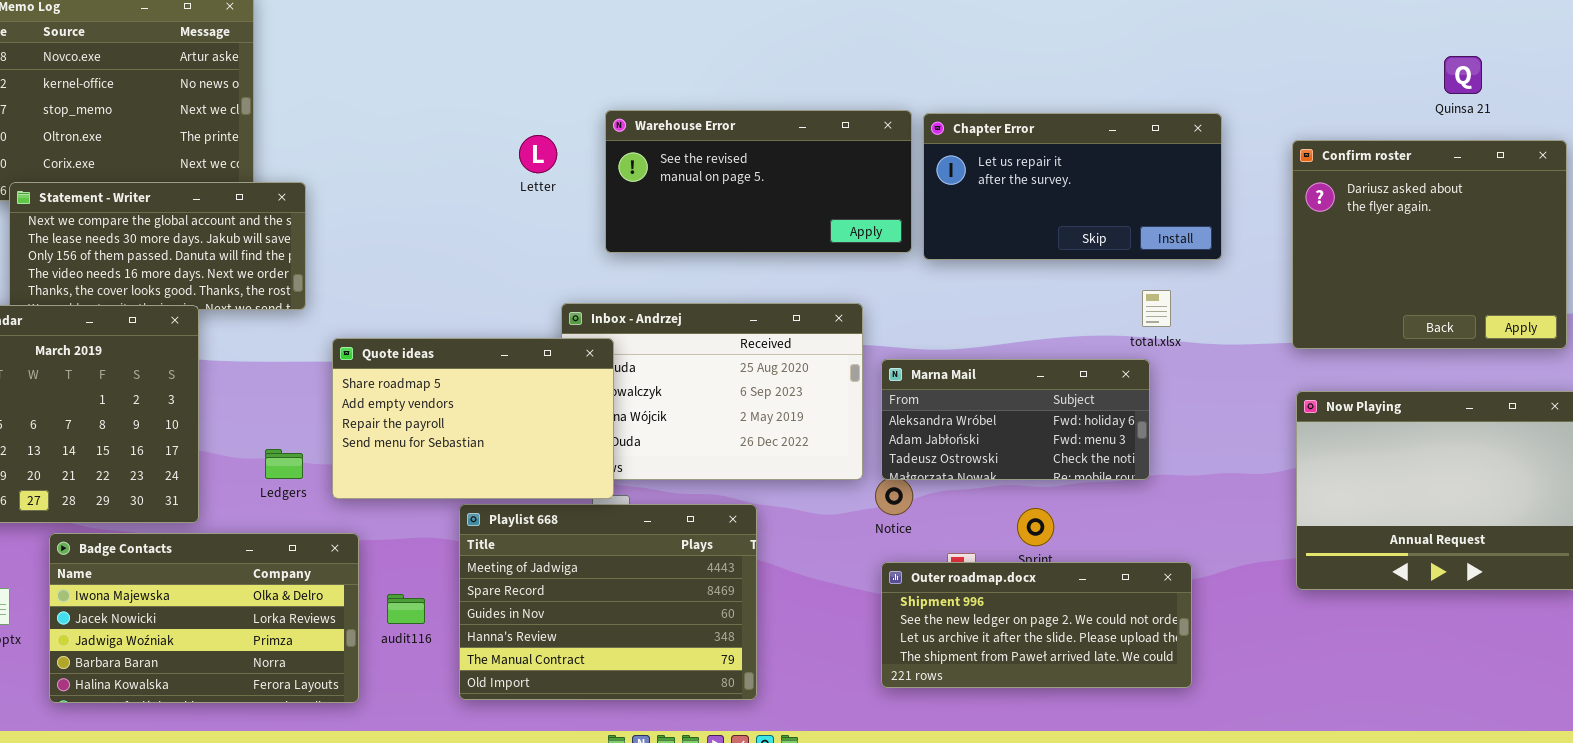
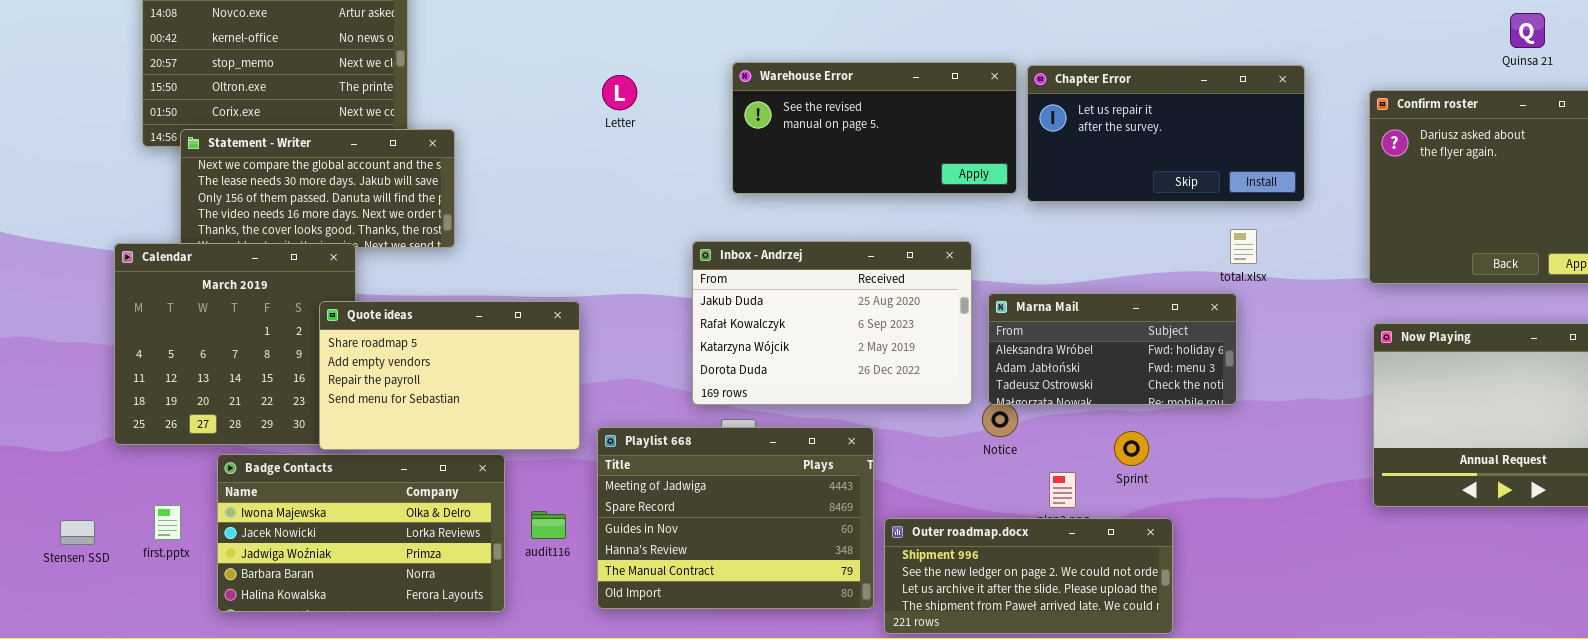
Letter: [519,135,557,173] -> [602,75,637,110], moved
Quote ideas: [332,338,614,499] -> [319,301,580,450], moved
Outer roadmap.docx: [881,562,1192,688] -> [884,518,1173,634], moved

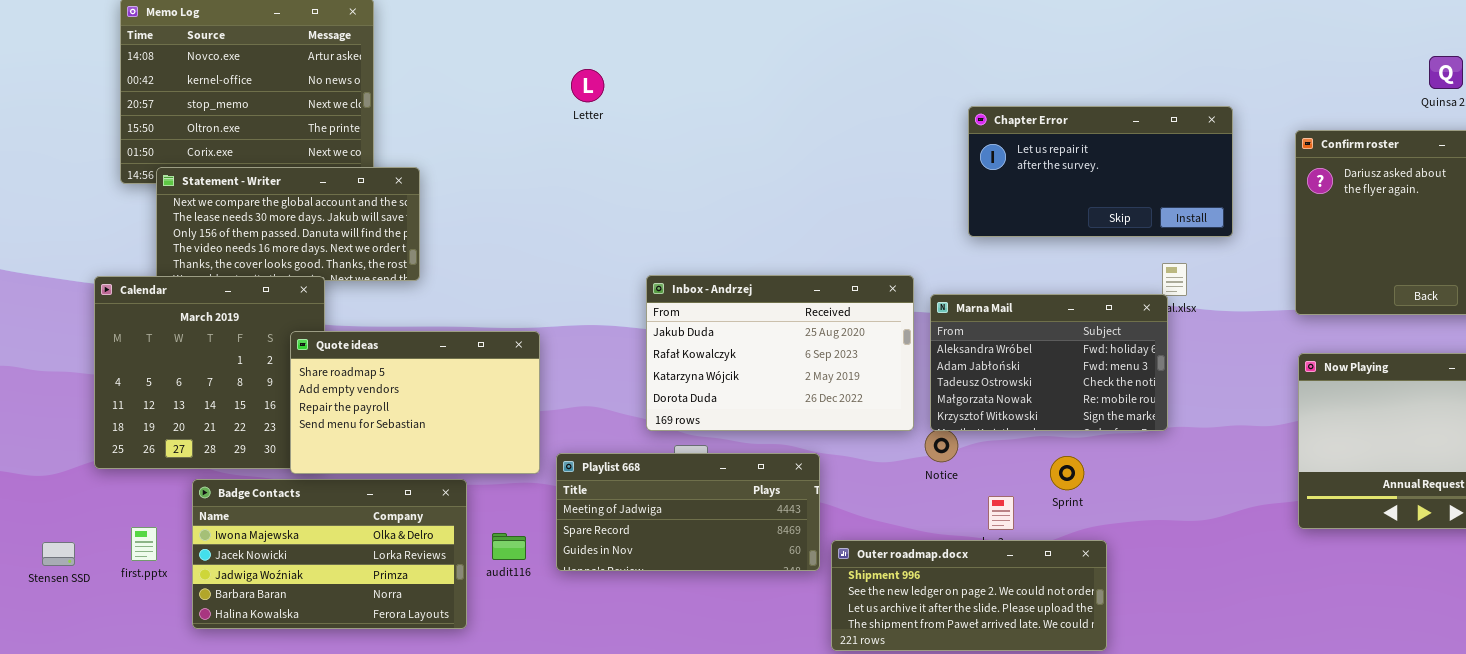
Warehouse Error: [732,62,1017,194] -> none, closed
Letter: [602,75,637,110] -> [571,69,604,102], moved
Marna Mail: [988,293,1237,405] -> [930,294,1168,431], resized
Playlist 668: [597,427,874,609] -> [556,453,820,571], resized

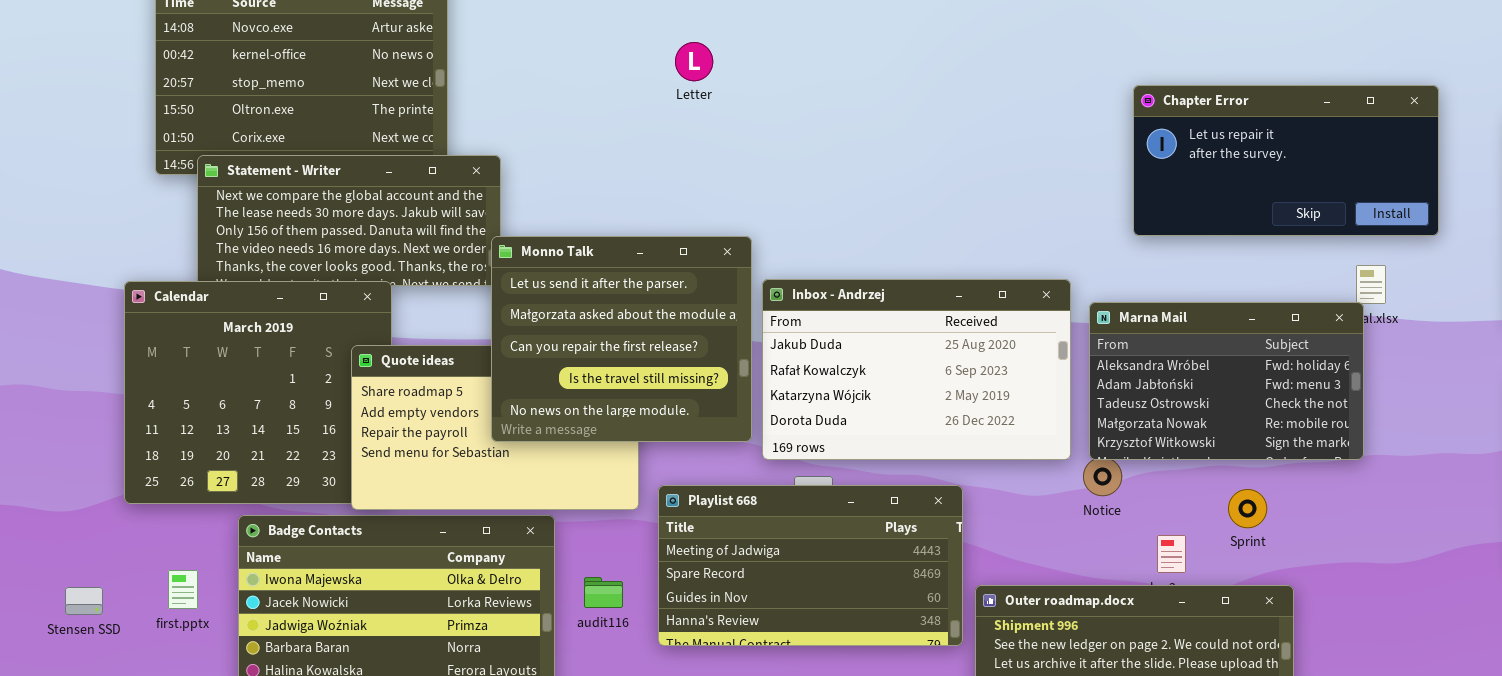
Monno Talk: none -> [491,236,752,442], opened
Playlist 668: [556,453,820,571] -> [658,485,963,646], resized

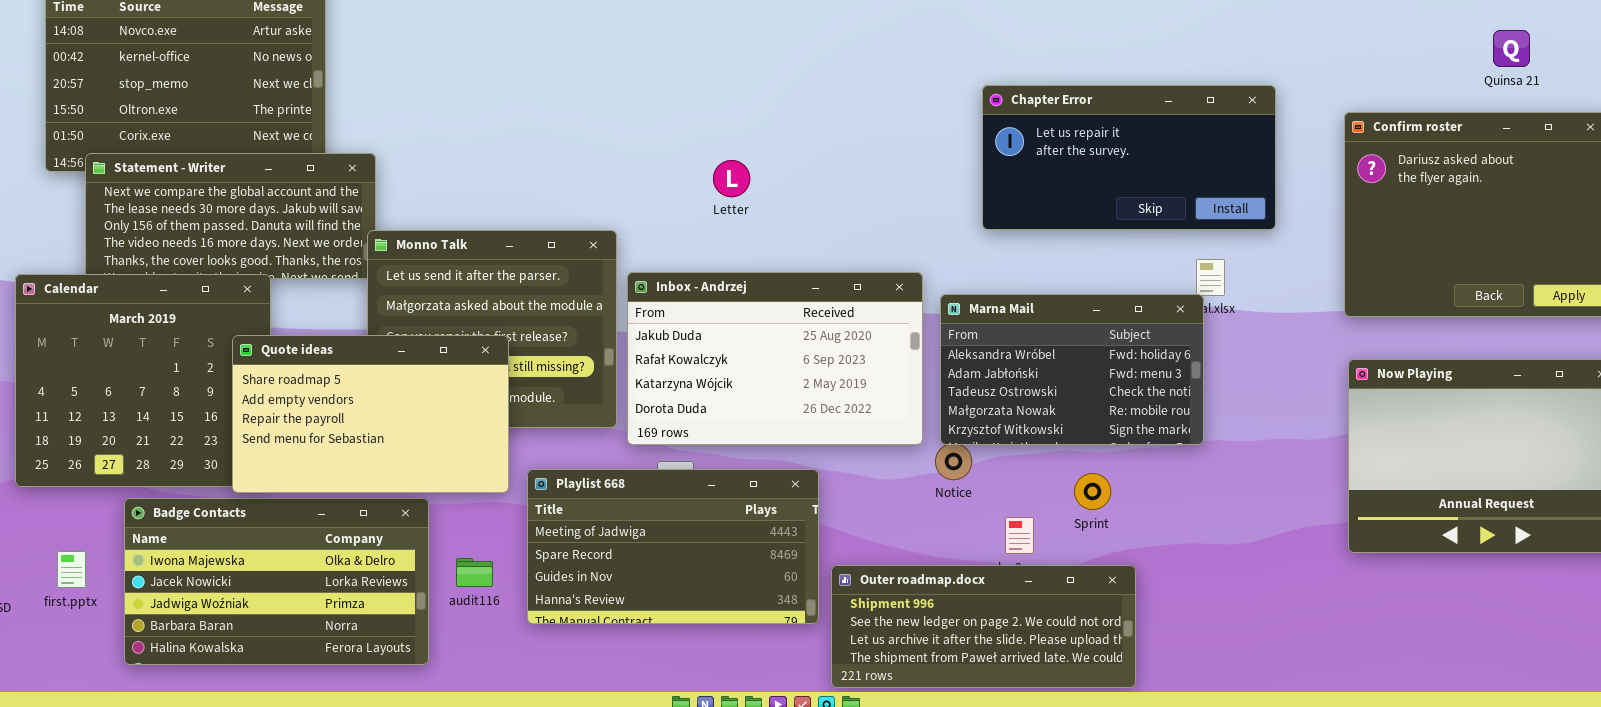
Letter: [675,42,713,81] -> [713,160,750,197], moved
Quote ideas: [351,345,639,510] -> [232,335,509,493], raised

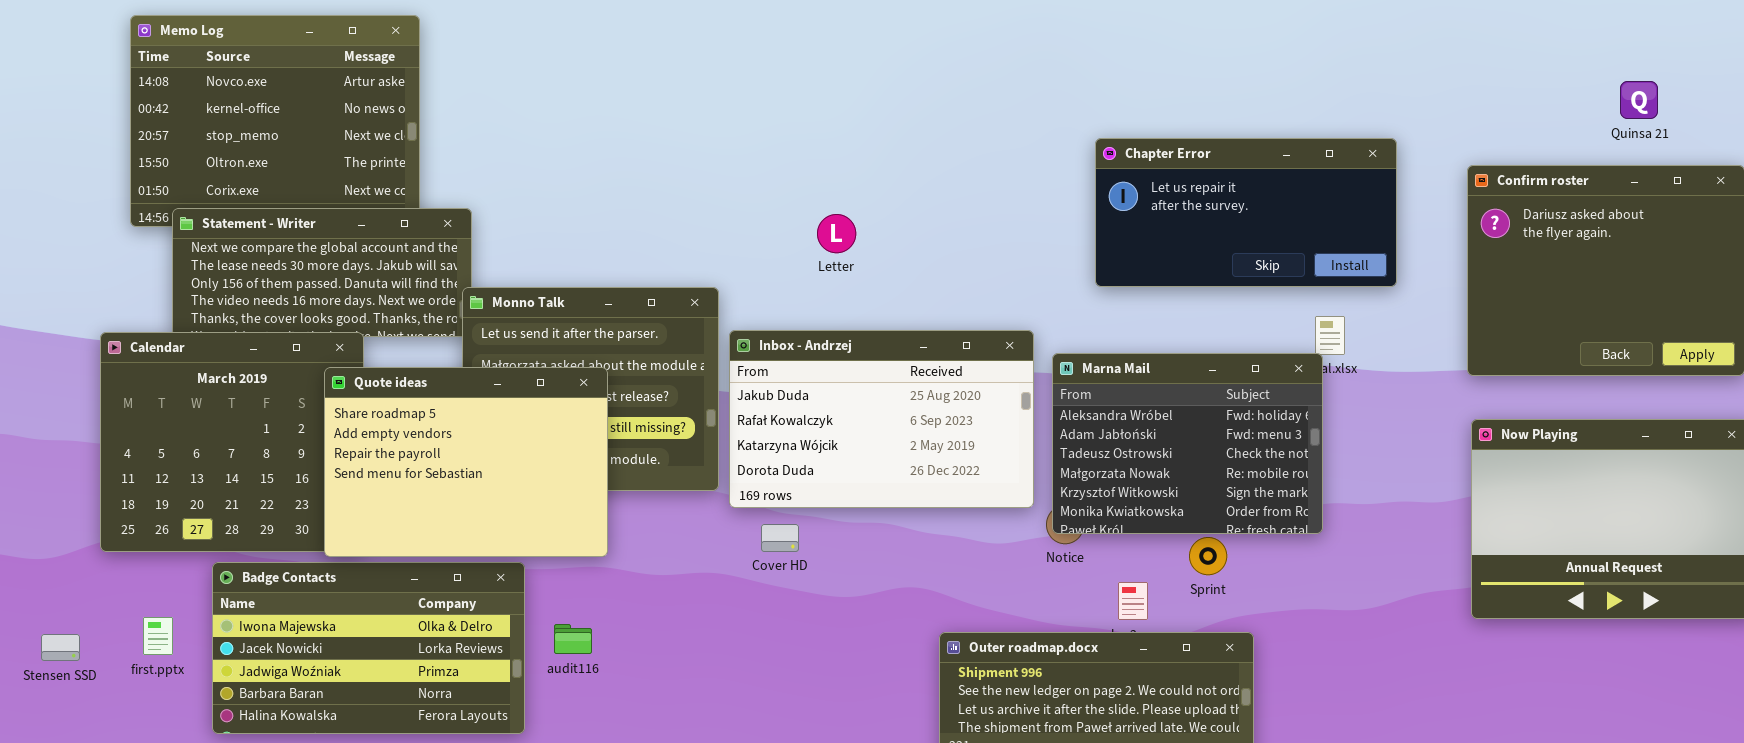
Marna Mail: [940,294,1204,445] -> [1052,353,1323,534], resized
Quote ideas: [232,335,509,493] -> [324,367,608,557], resized
Playlist 668: [527,469,819,624] -> none, closed

